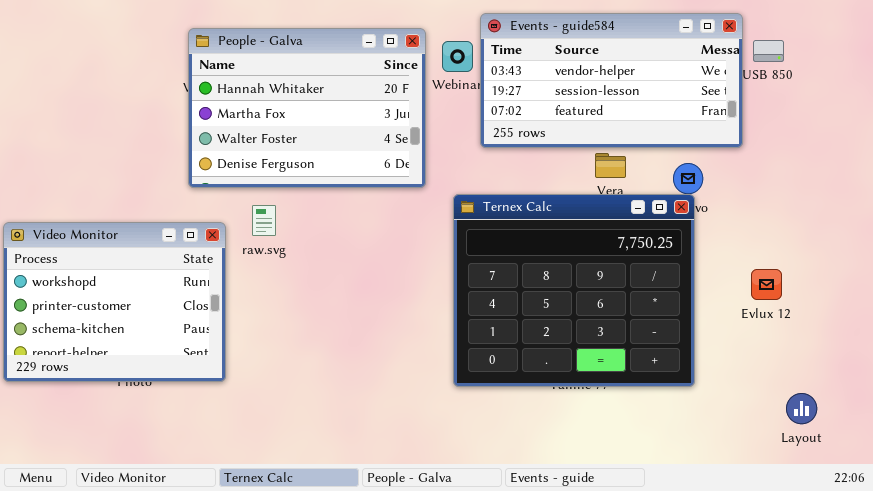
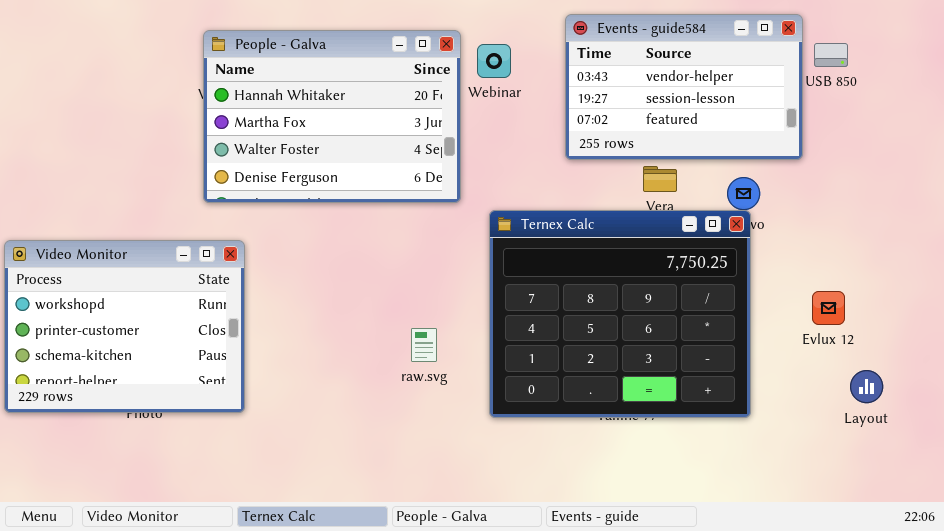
Events - guide584: [480,13,743,148] -> [565,14,803,160], resized
raw.svg: [252,205,276,236] -> [411,328,437,362], moved
Layout: [786,393,817,424] -> [850,370,883,403], moved

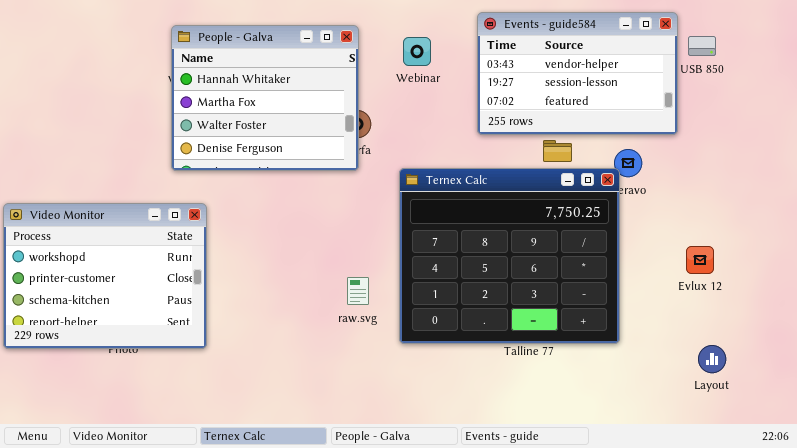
People - Galva: [203,30,461,203] -> [171,25,359,171], resized
Ternex Calc: [489,210,751,418] -> [399,168,620,344], moved
Layout: [850,370,883,403] -> [698,345,726,373], moved

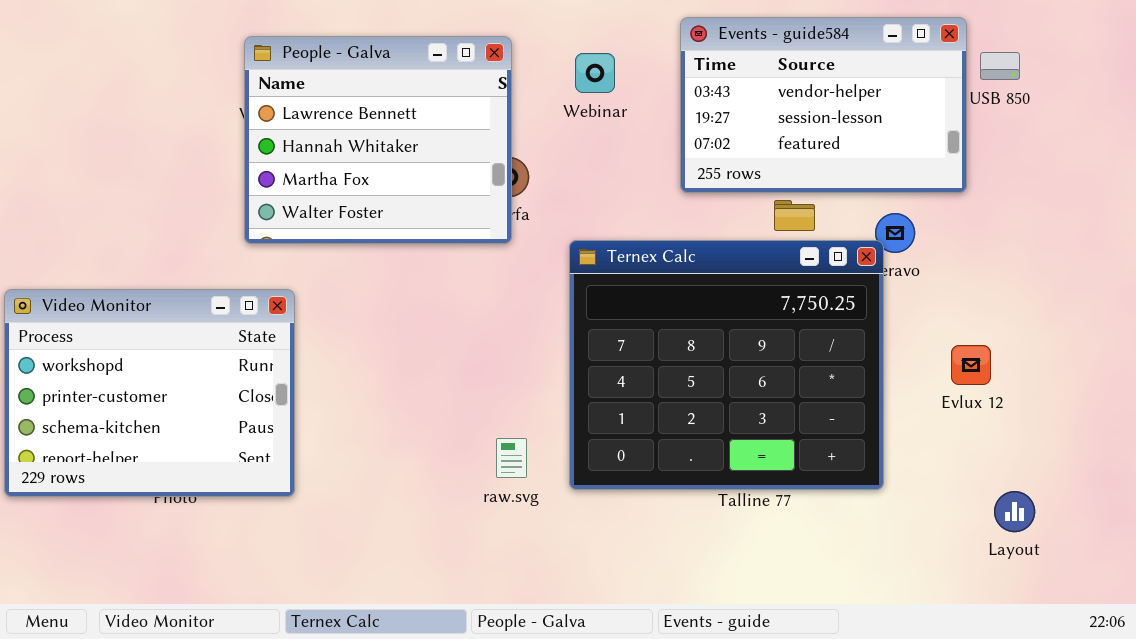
People - Galva: [171,25,359,171] -> [244,36,512,244], scrolled up 1 row
Evlux 12: [686,246,714,274] -> [951,345,991,385], moved
raw.svg: [347,277,369,305] -> [496,438,527,478], moved

